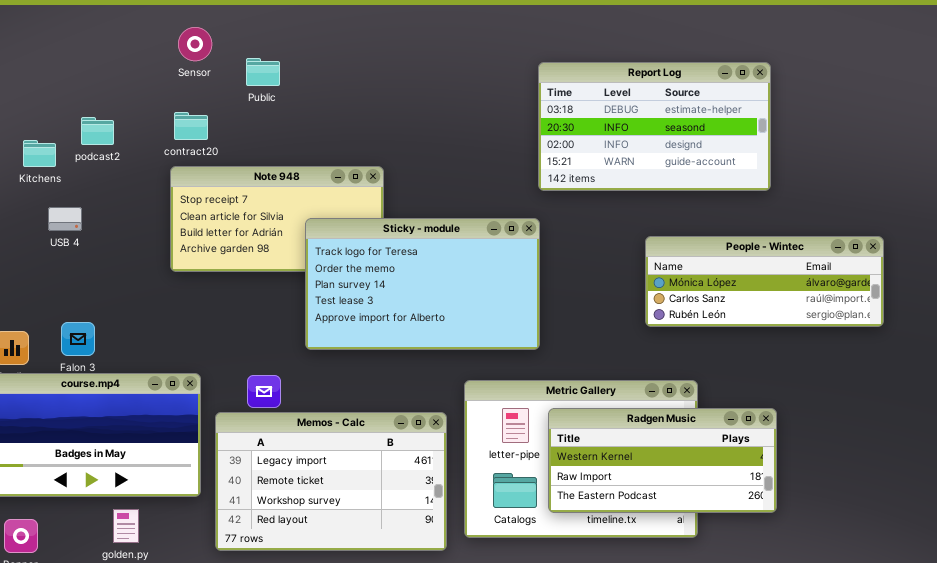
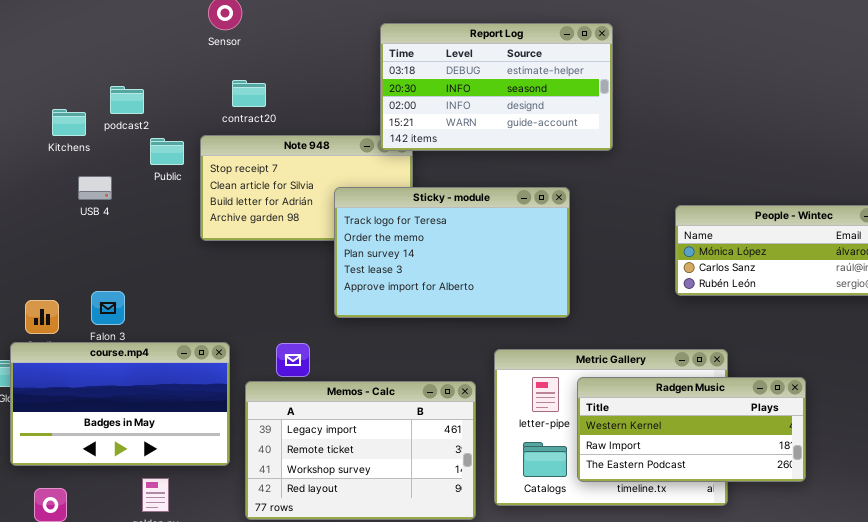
Public: [246,58,280,86] -> [150,138,184,165], moved
Report Log: [538,62,771,191] -> [380,23,613,151], moved
contract20: [174,112,208,140] -> [232,80,266,107], moved

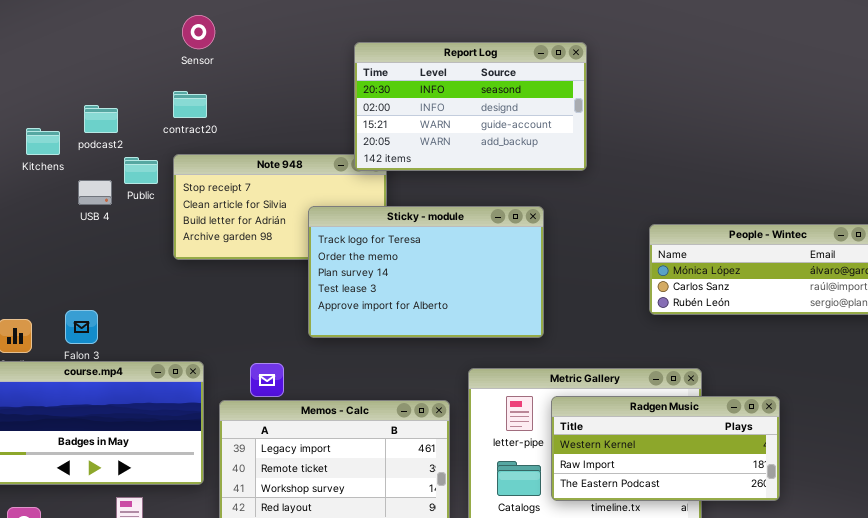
Report Log: [380,23,613,151] -> [354,42,587,171], scrolled down 1 row
contract20: [232,80,266,107] -> [173,91,207,118], moved
USB 4: [78,176,112,200] -> [78,180,112,205], moved

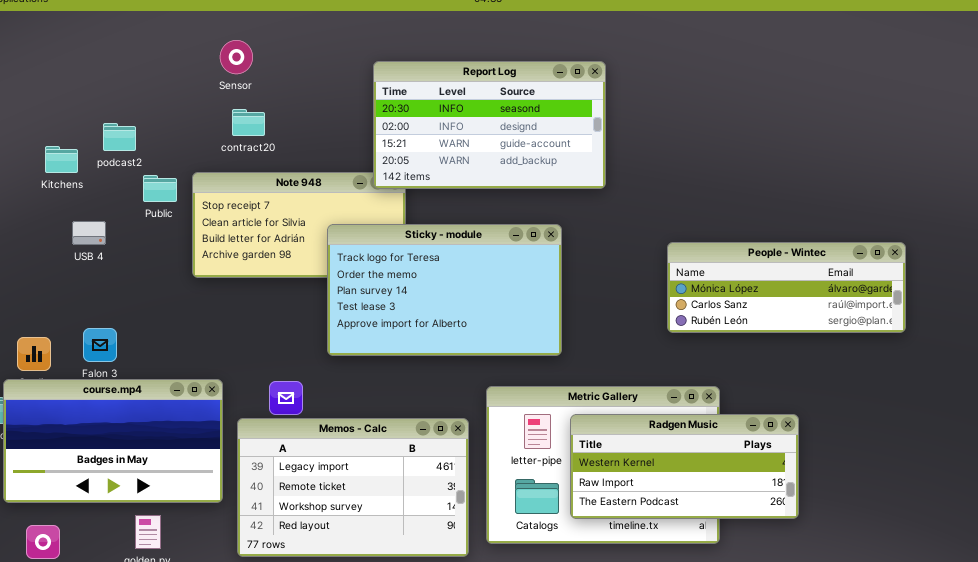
Sensor: [182,15,215,49] -> [220,40,253,74], moved
contract20: [173,91,207,118] -> [232,109,265,136], moved
USB 4: [78,180,112,205] -> [72,221,106,245], moved

